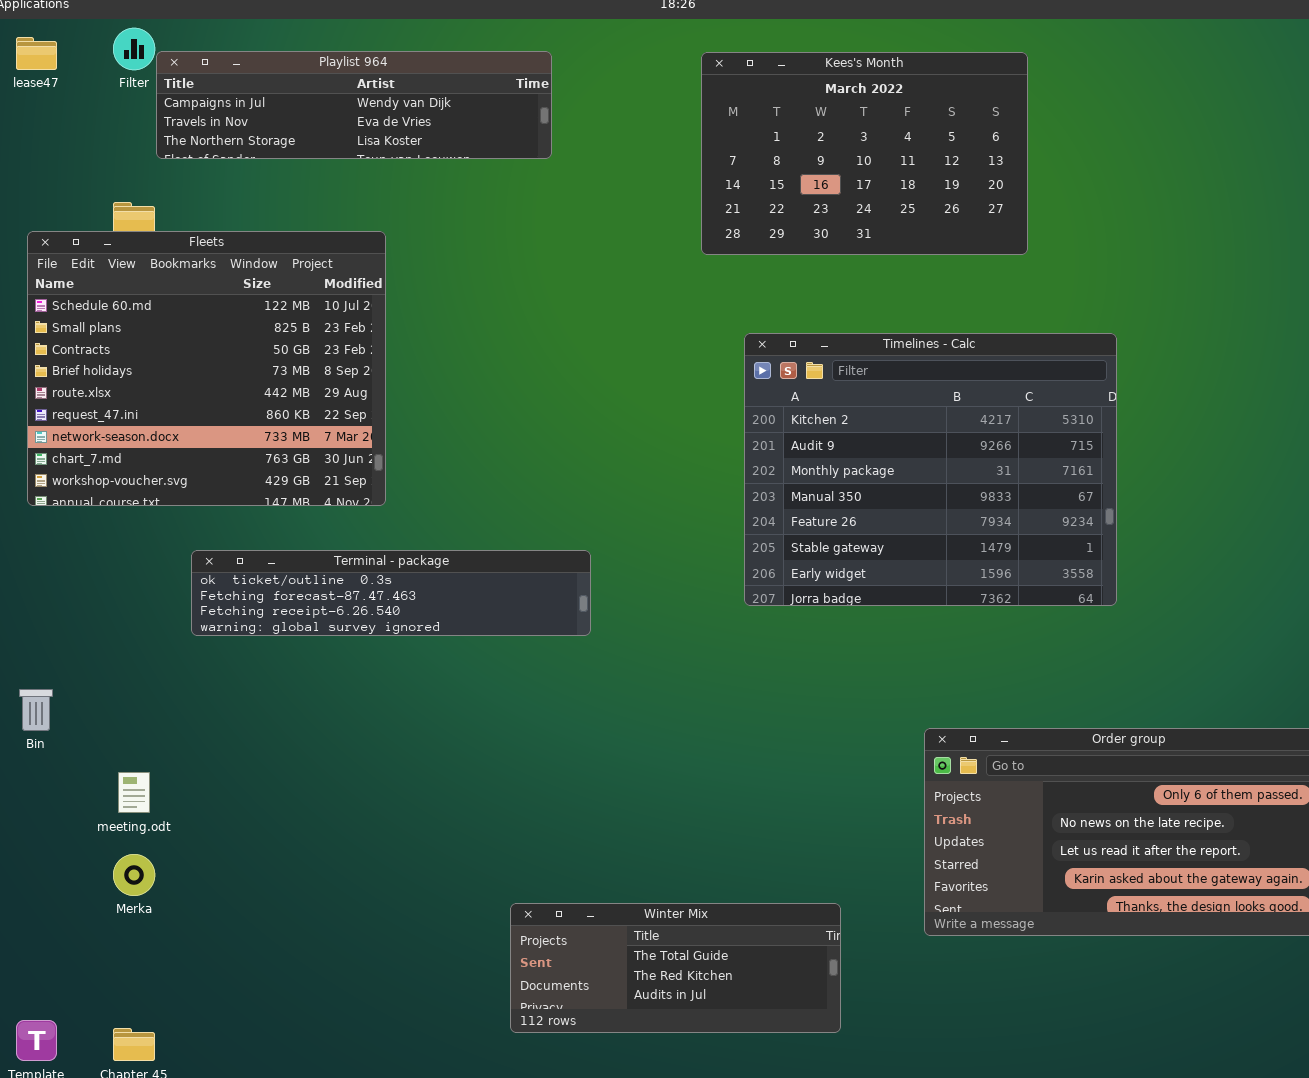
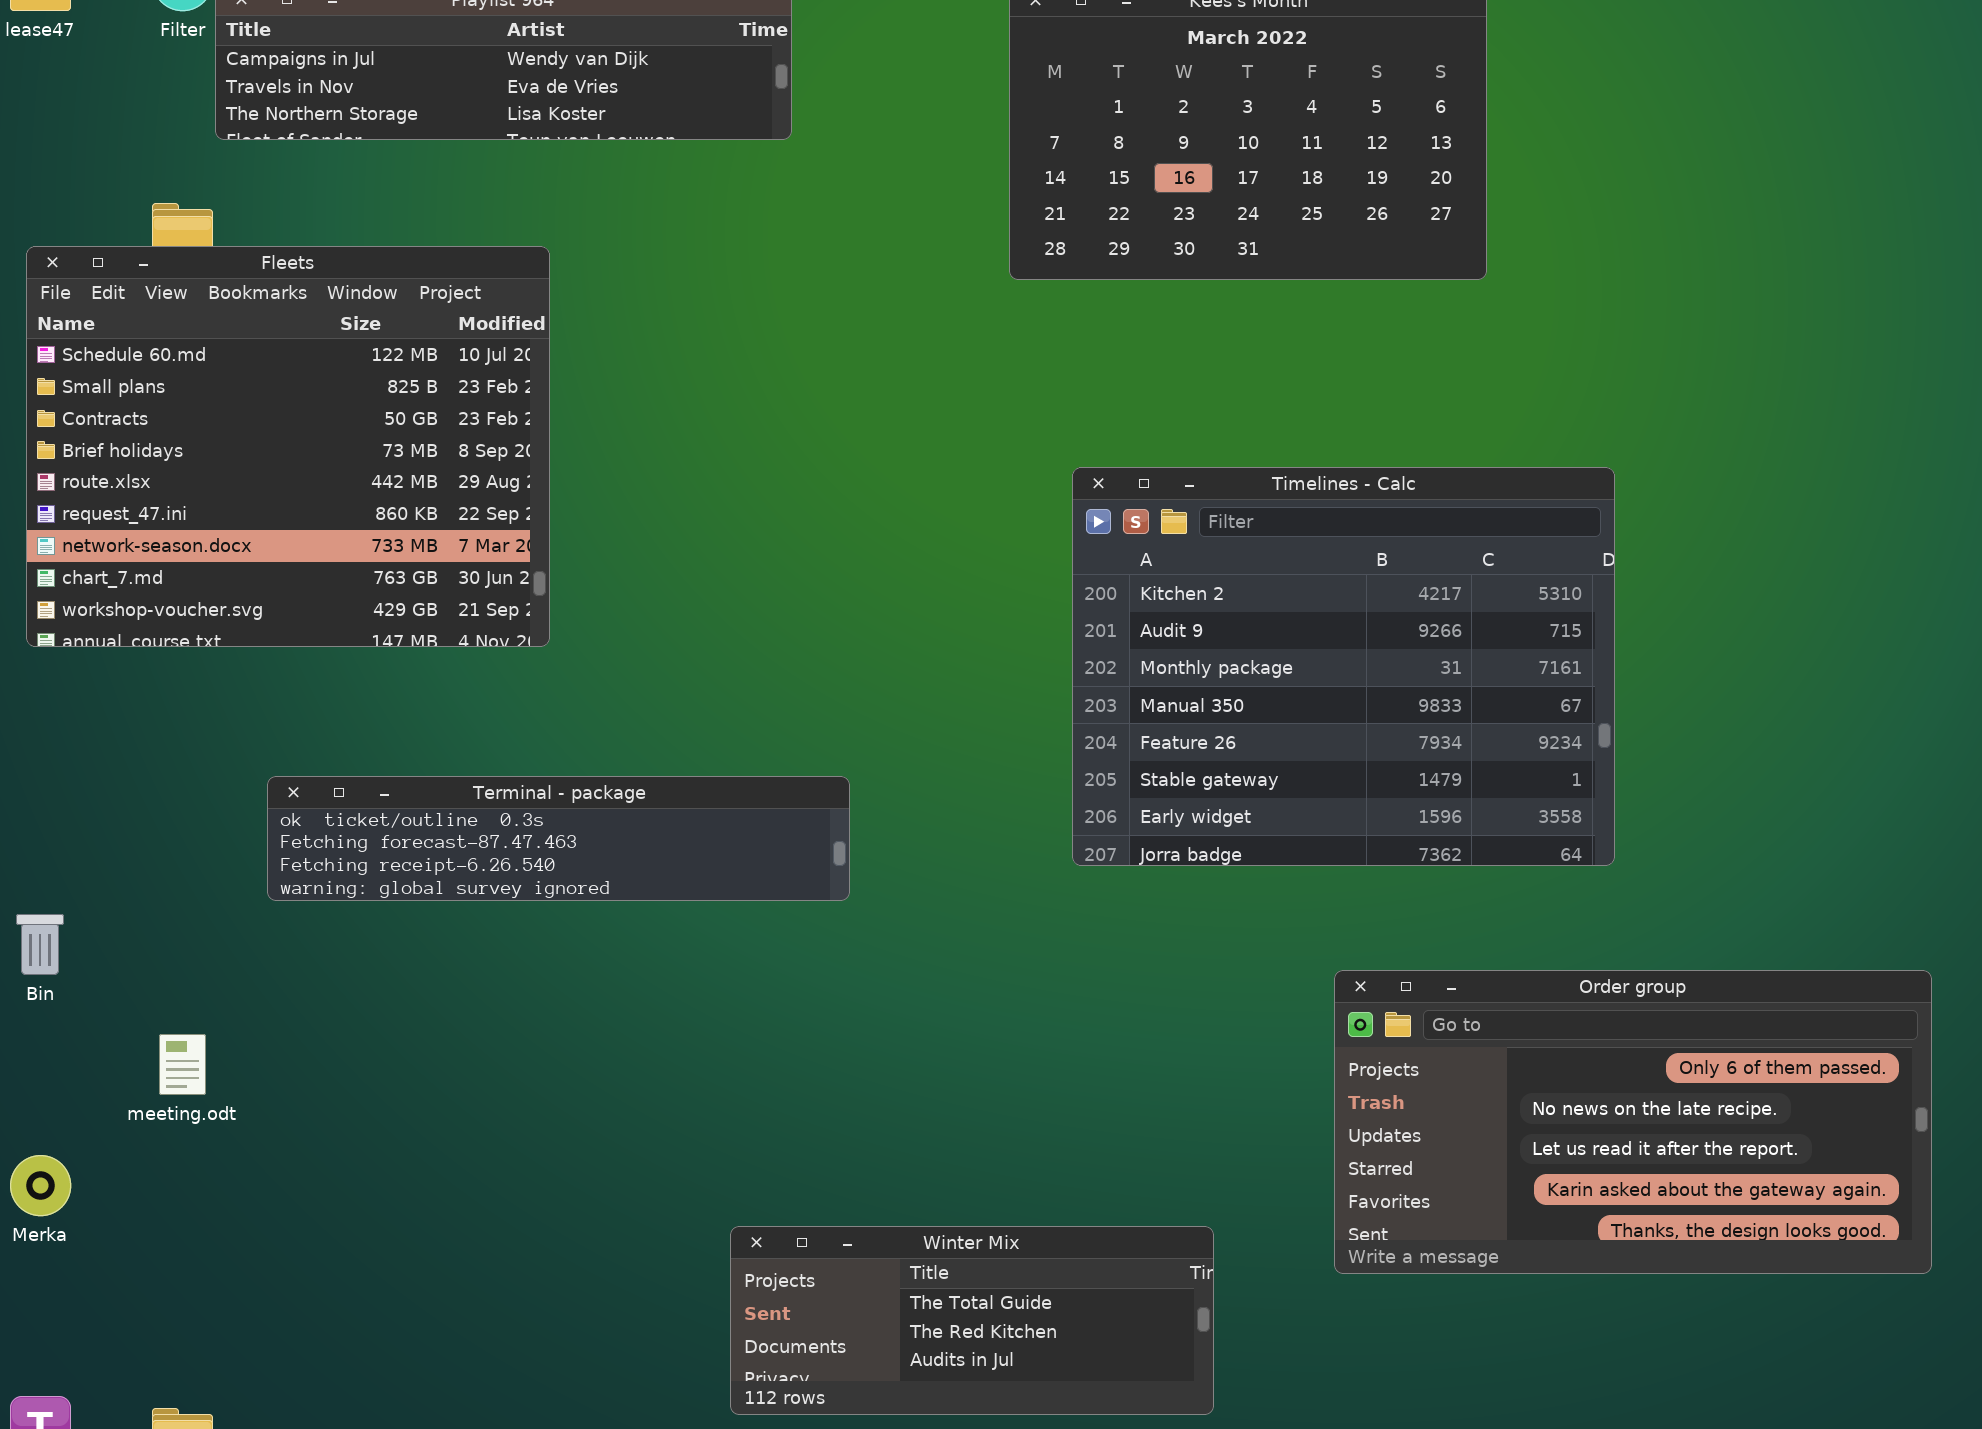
Timelines - Calc: [744,333,1117,606] -> [1072,467,1615,866], moved
Terminal - package: [191,550,591,636] -> [267,776,850,901], moved
Merka: [113,854,155,896] -> [10,1155,71,1216], moved

